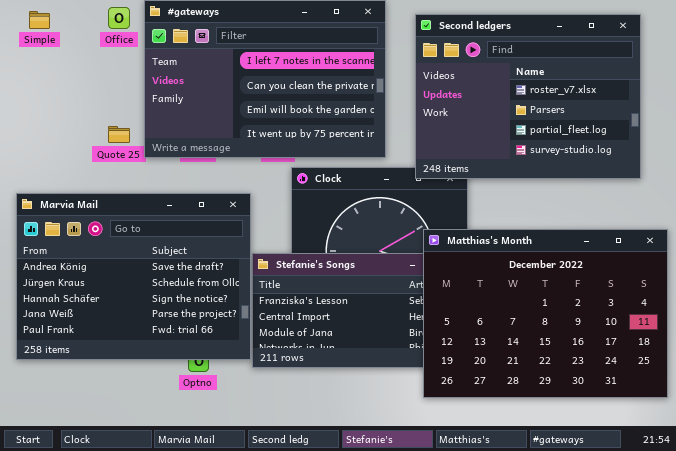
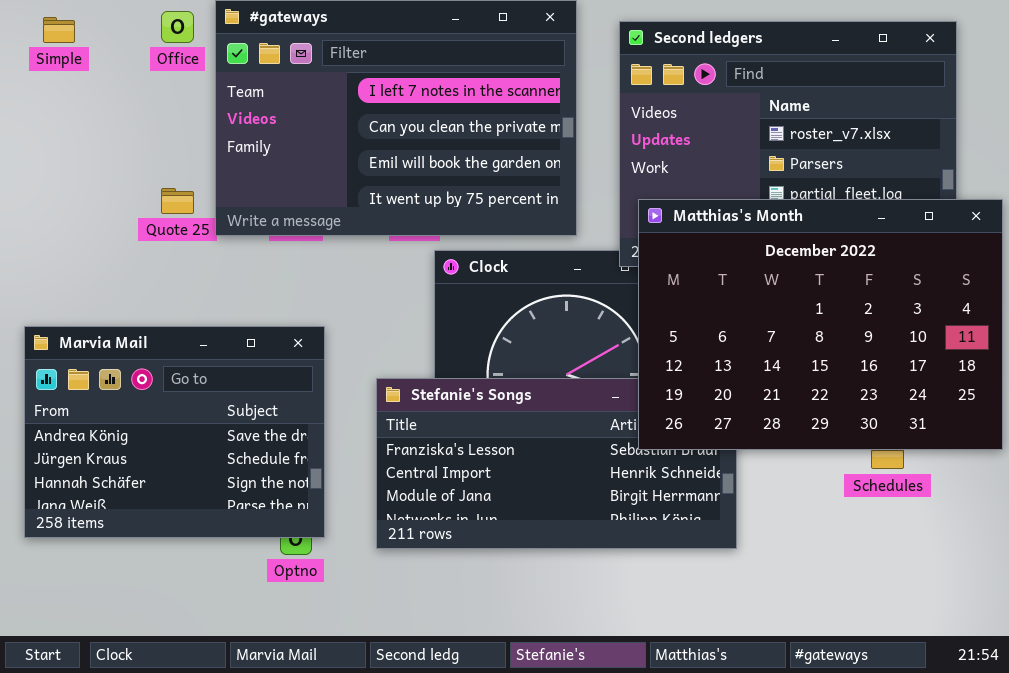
Marvia Mail: [16,193,251,360] -> [24,326,325,538], resized
Matthias's Month: [423,229,668,398] -> [638,199,1003,450], moved

